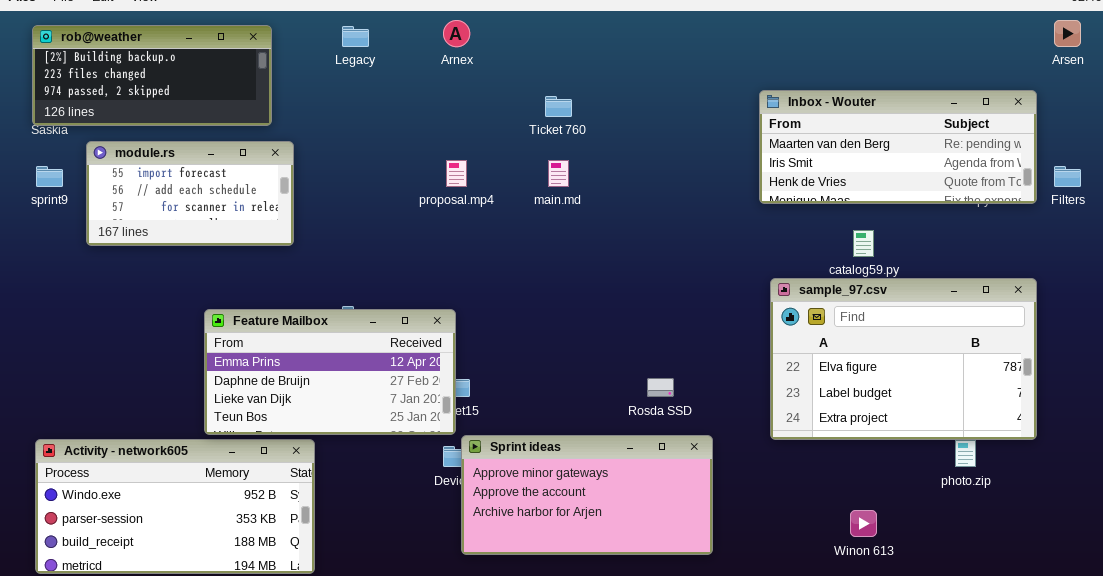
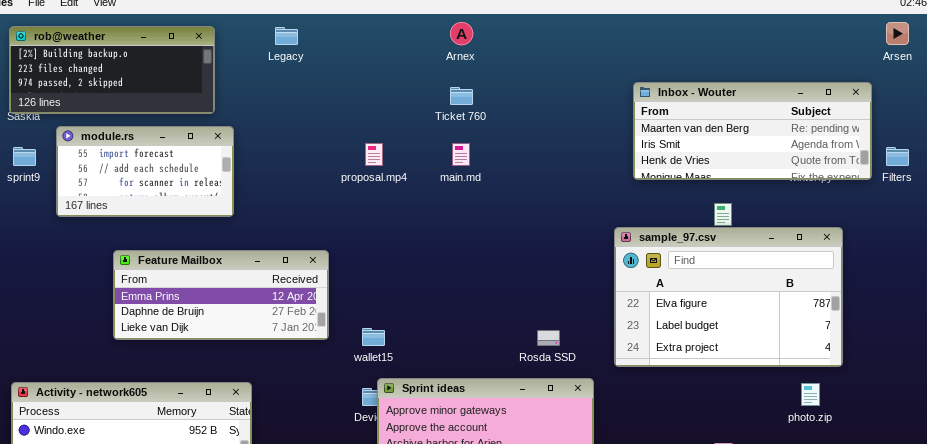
Arnex: [443,20,470,47] -> [450,22,473,45], moved
sample_97.csv: [770,278,1037,440] -> [614,227,843,367], moved
Feature Mailbox: [204,309,456,435] -> [113,250,329,340], moved, resized

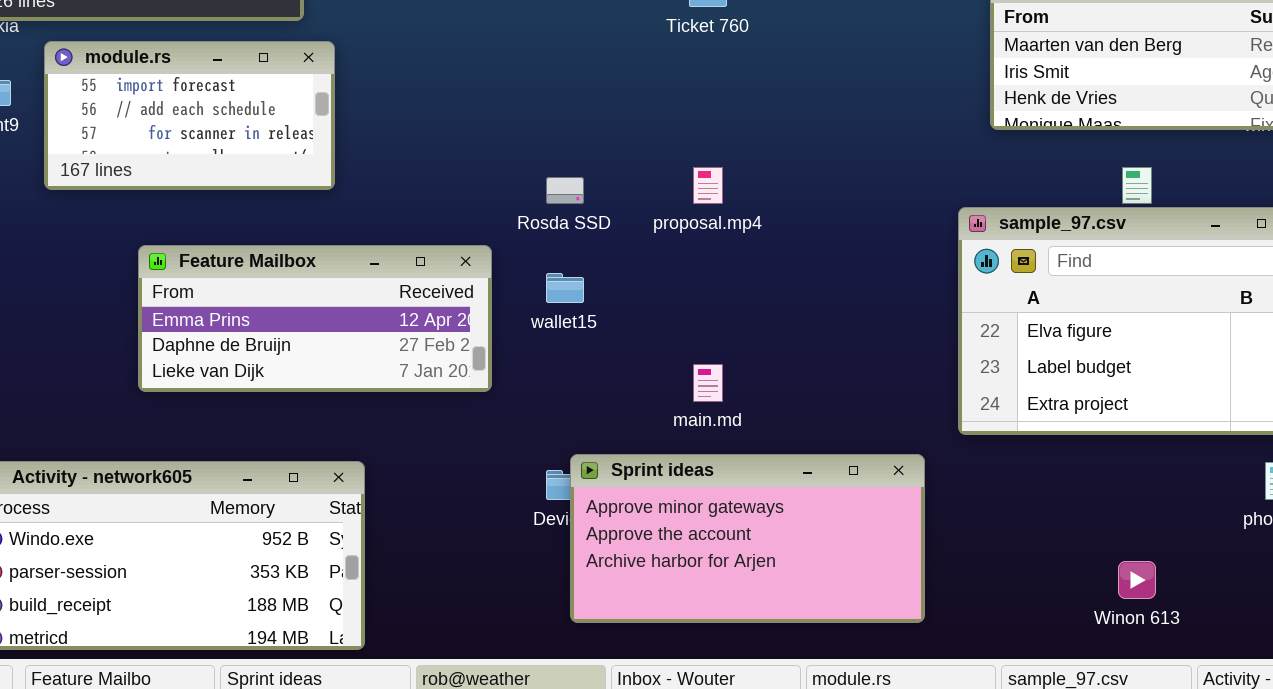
proposal.mp4: [365,143,383,166] -> [693,167,723,204], moved
main.md: [452,143,470,166] -> [693,364,723,402], moved
wallet15: [362,328,385,346] -> [546,273,584,303], moved
Rosda SSD: [537,330,560,346] -> [546,177,584,204], moved

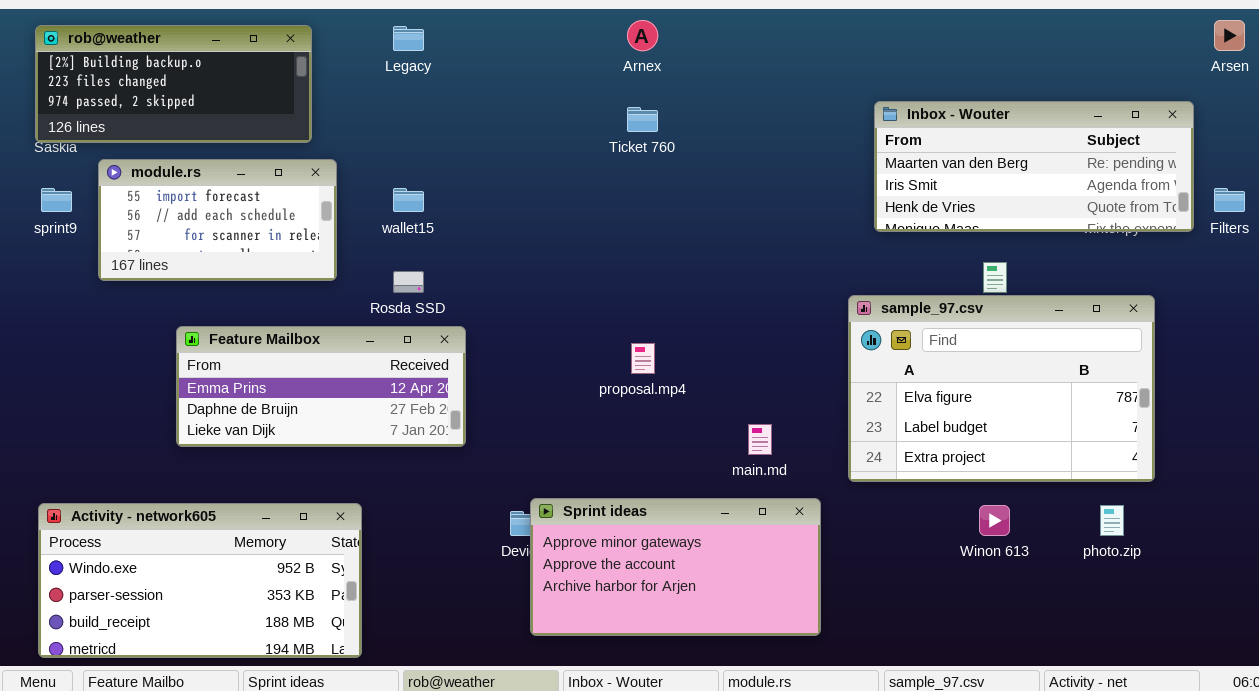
proposal.mp4: [693,167,723,204] -> [631,343,655,374], moved
Rosda SSD: [546,177,584,204] -> [393,271,424,293], moved
wallet15: [546,273,584,303] -> [393,188,424,212], moved
main.md: [693,364,723,402] -> [748,424,772,455], moved
Winon 613: [1118,561,1156,599] -> [979,505,1010,536], moved

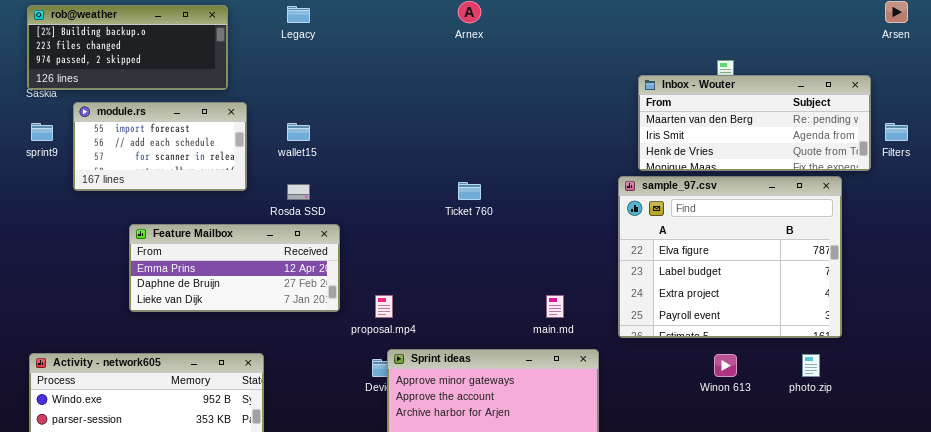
Inbox - Wouter: [874,101,1194,232] -> [638,75,871,171], moved
Ticket 760: [627,107,658,132] -> [458,182,481,200], moved
sample_97.csv: [848,295,1155,482] -> [618,176,842,338], resized
proposal.mp4: [631,343,655,374] -> [375,295,393,318], moved

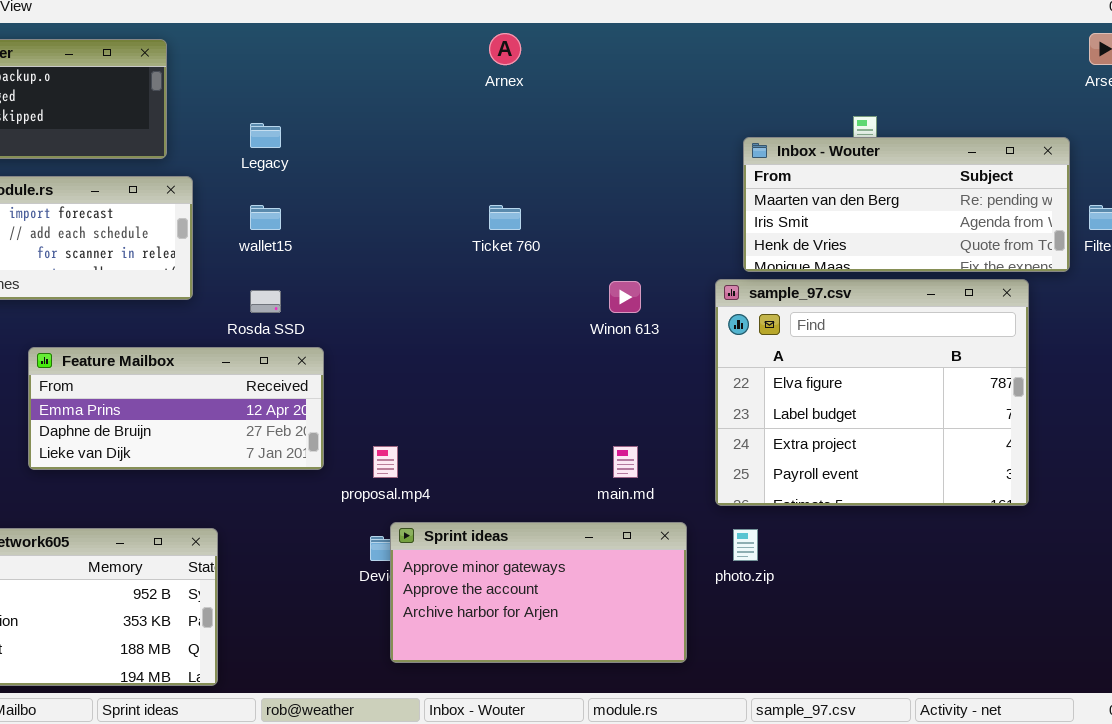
Legacy: [287,6,310,23] -> [250,123,281,148], moved
Ticket 760: [458,182,481,200] -> [489,205,521,230], moved
Winon 613: [714,354,737,377] -> [609,281,641,313], moved
photo.zip: [802,354,820,377] -> [733,529,758,561], moved

